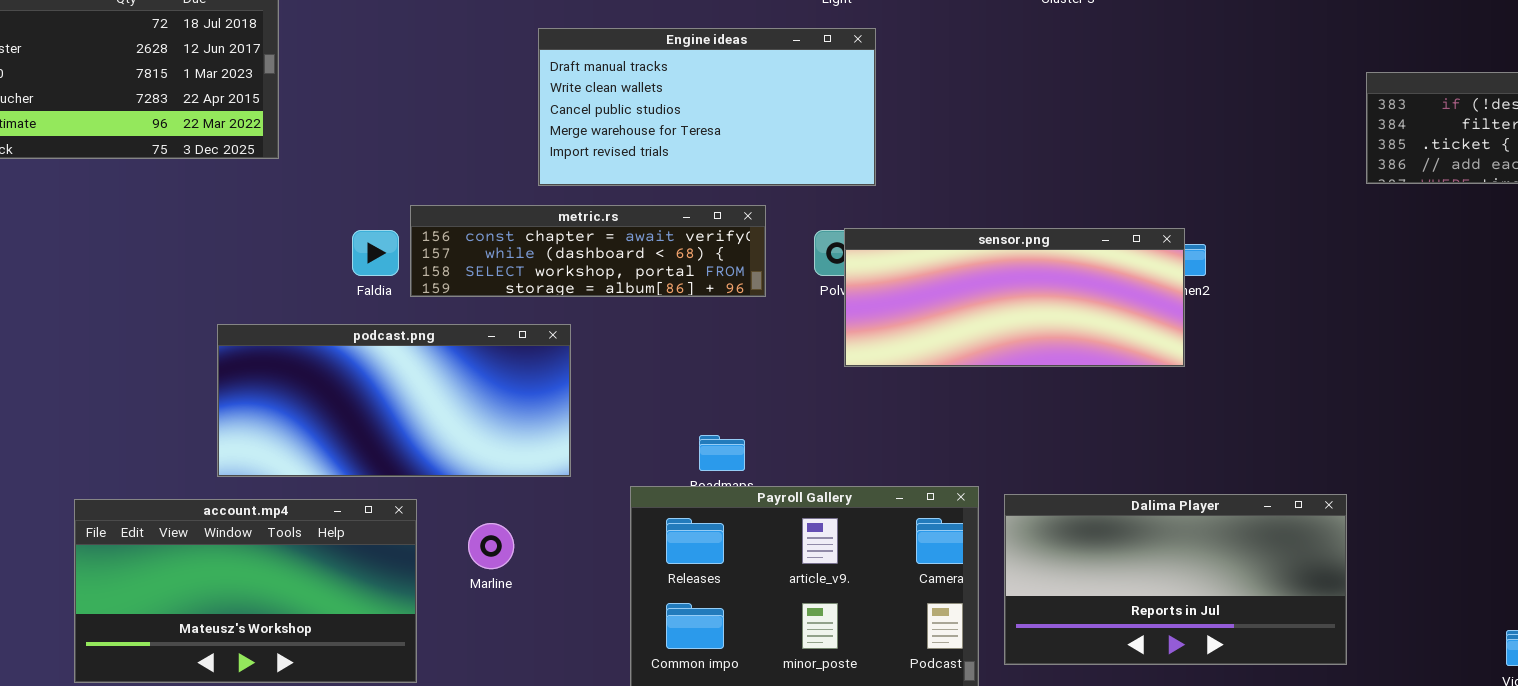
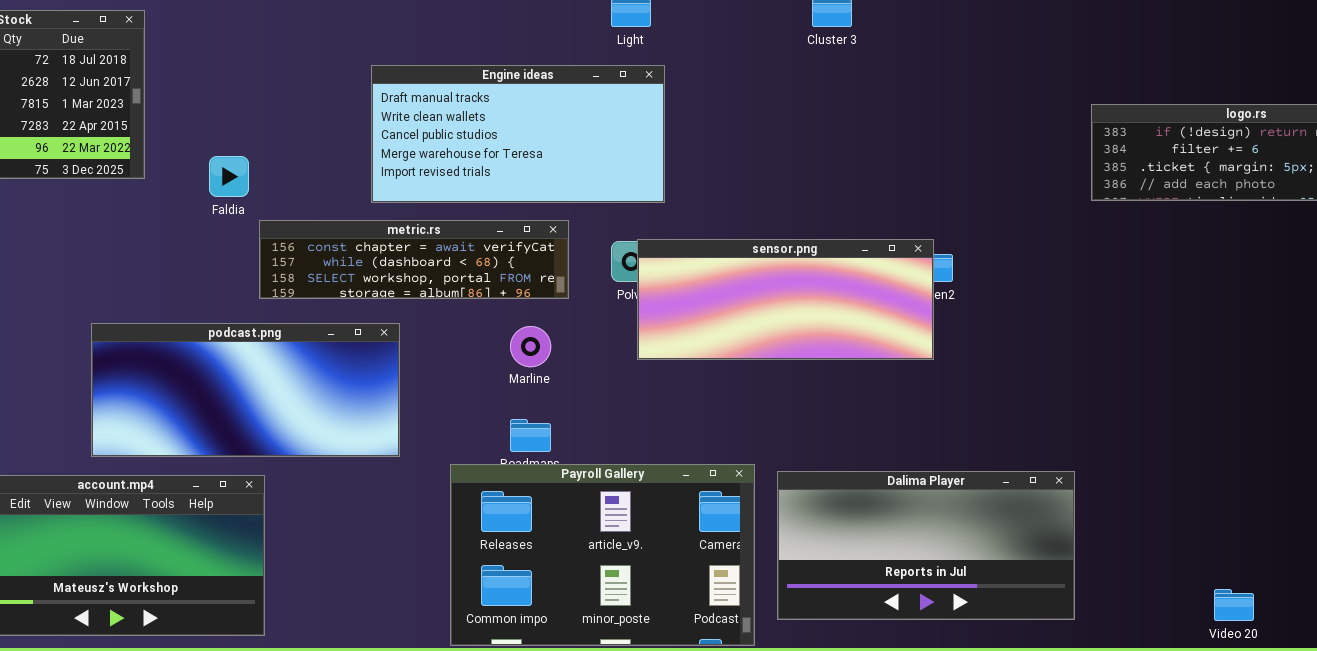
Faldia: [352,230,399,276] -> [209,156,249,197], moved
Marline: [468,523,514,569] -> [510,326,551,367], moved

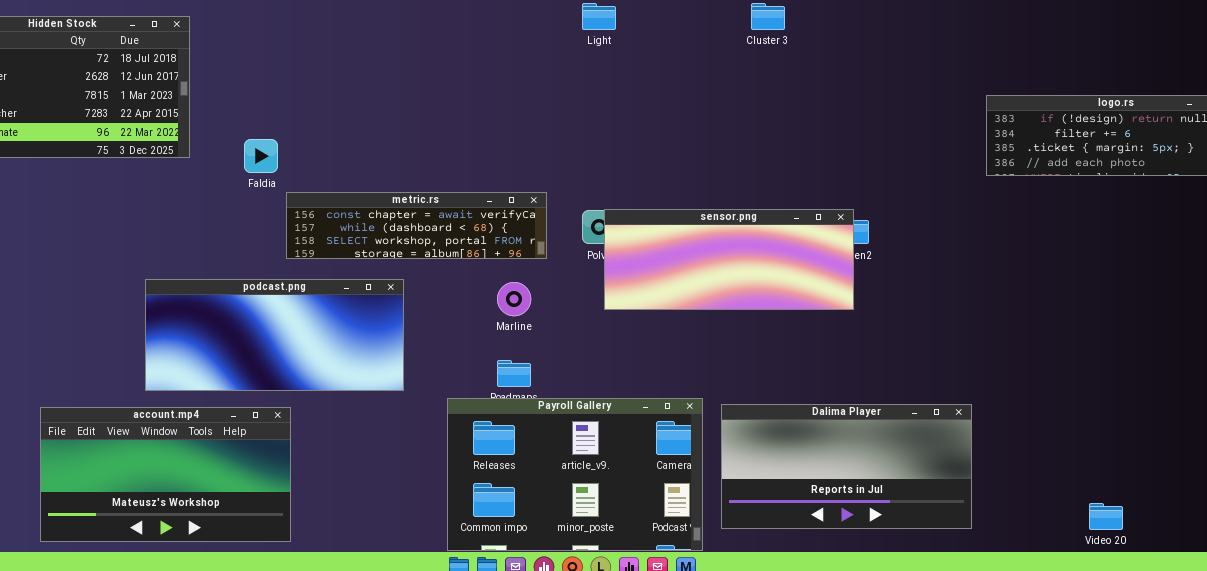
Engine ideas: [371,65,665,203] -> none, closed

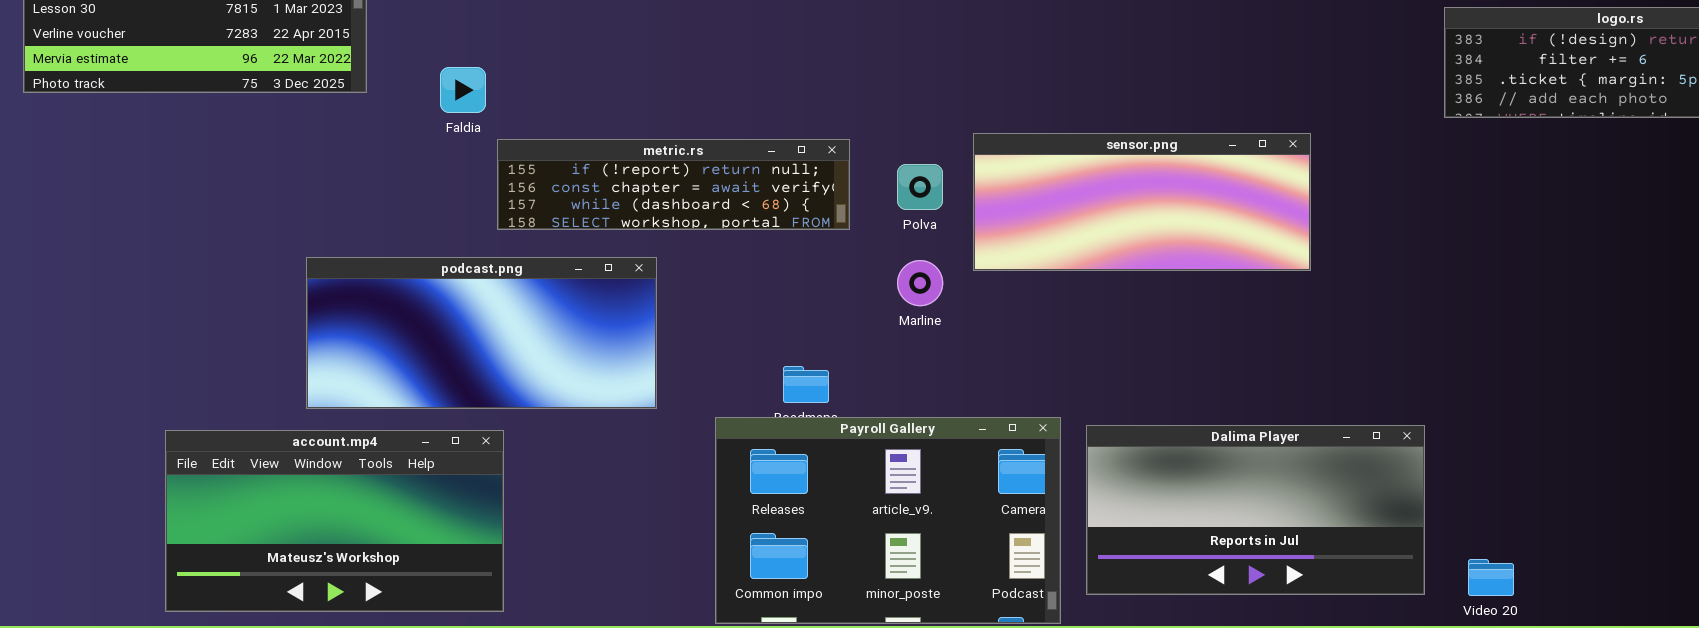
metric.rs: [286,192,547,259] -> [497,139,850,230], scrolled up 1 row
sensor.png: [604,209,854,310] -> [973,133,1311,271], moved
Marline: [497,282,531,316] -> [897,260,943,306], moved
Video 20: [1089,503,1123,530] -> [1468,559,1514,596], moved

